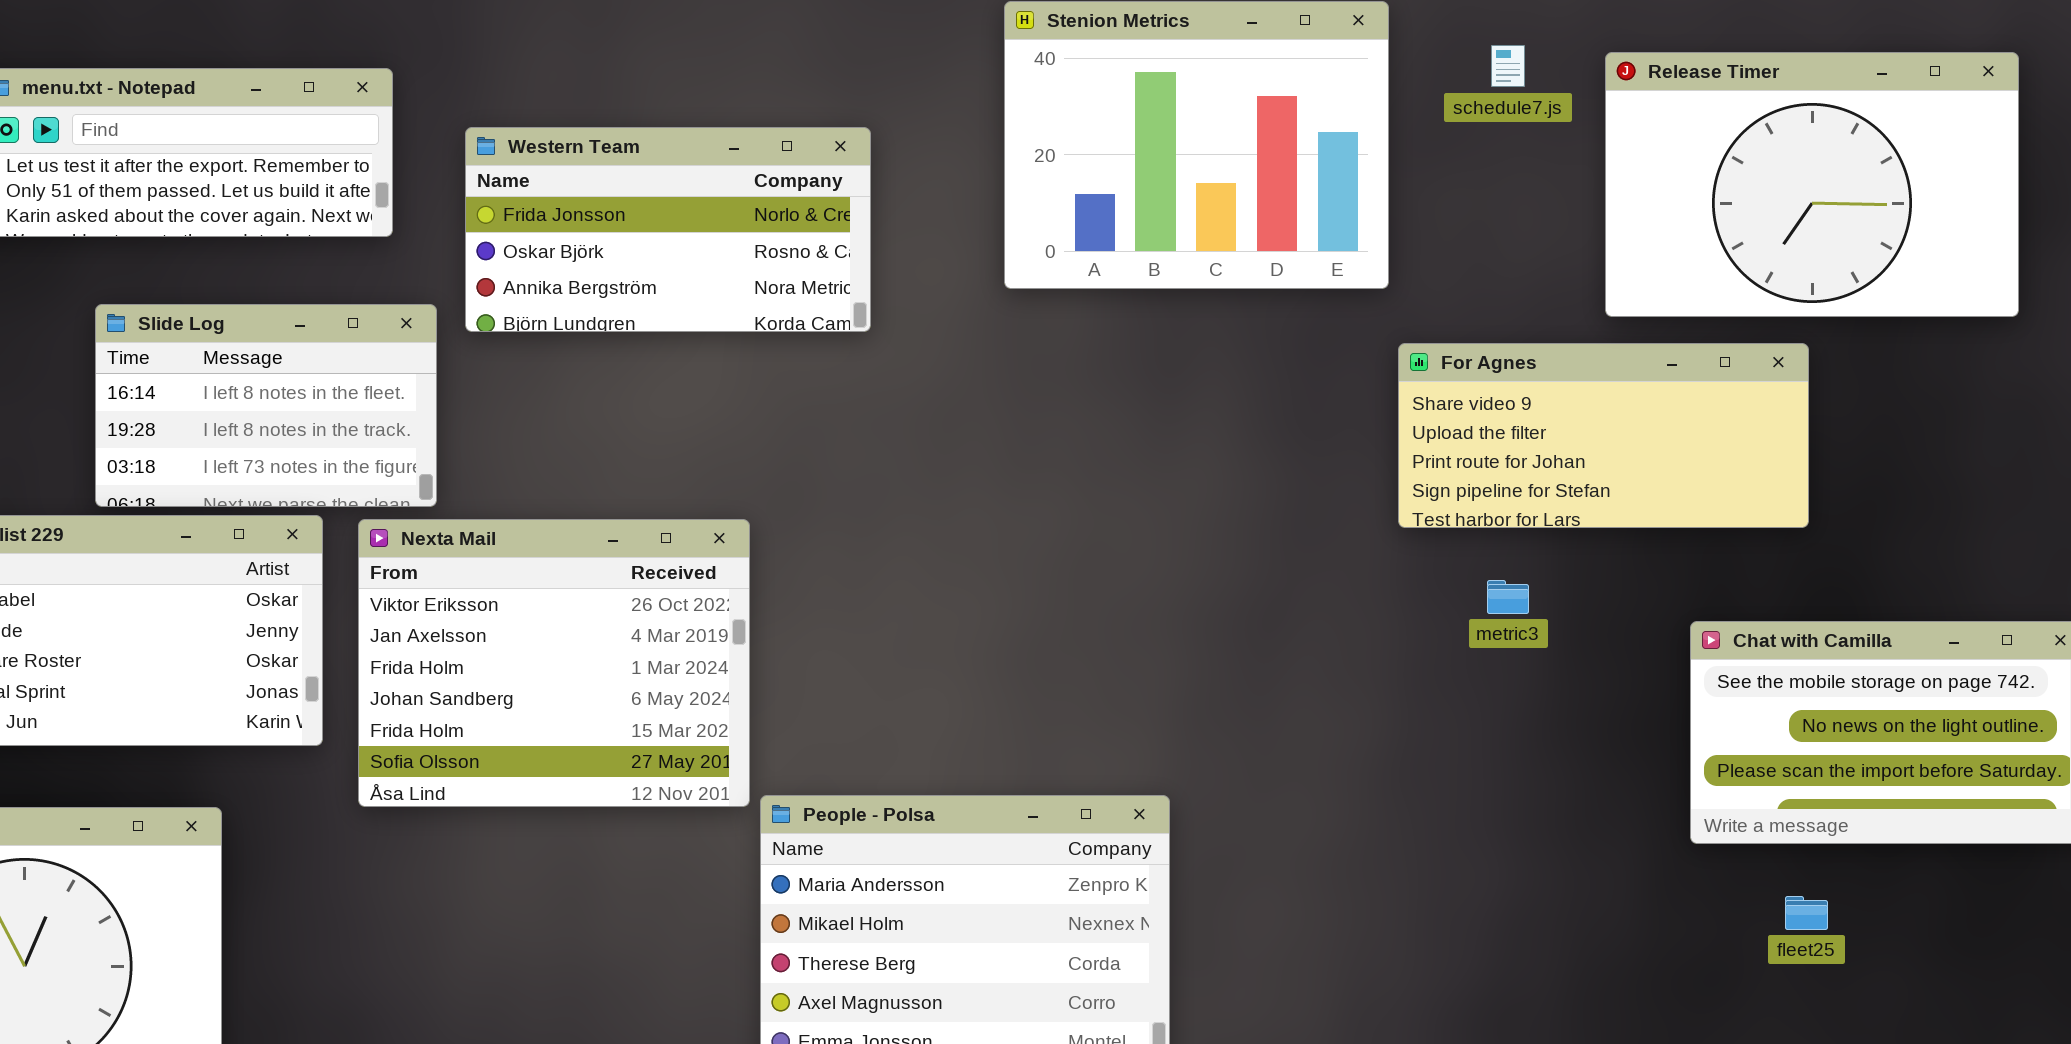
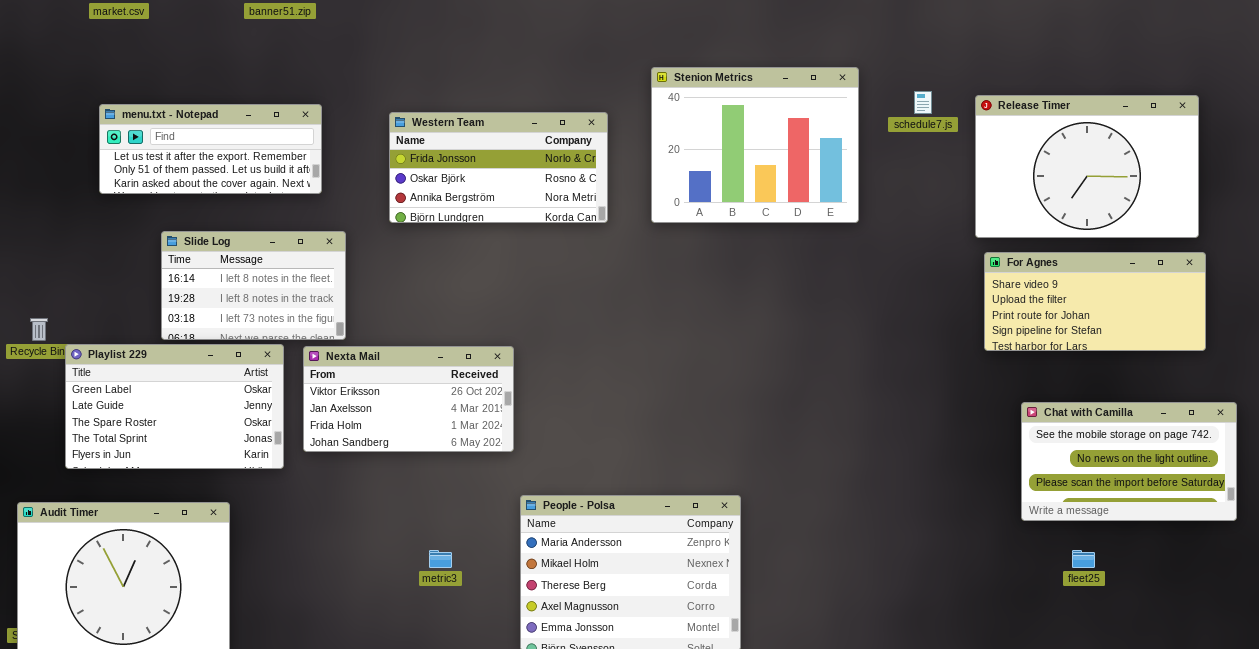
Western Team: [465,127,871,332] -> [389,112,608,223], moved
For Agnes: [1398,343,1809,528] -> [984,252,1206,351], moved
Nexta Mail: [358,519,750,807] -> [303,346,514,452], resized
metric3: [1487,580,1529,614] -> [429,550,452,568], moved

